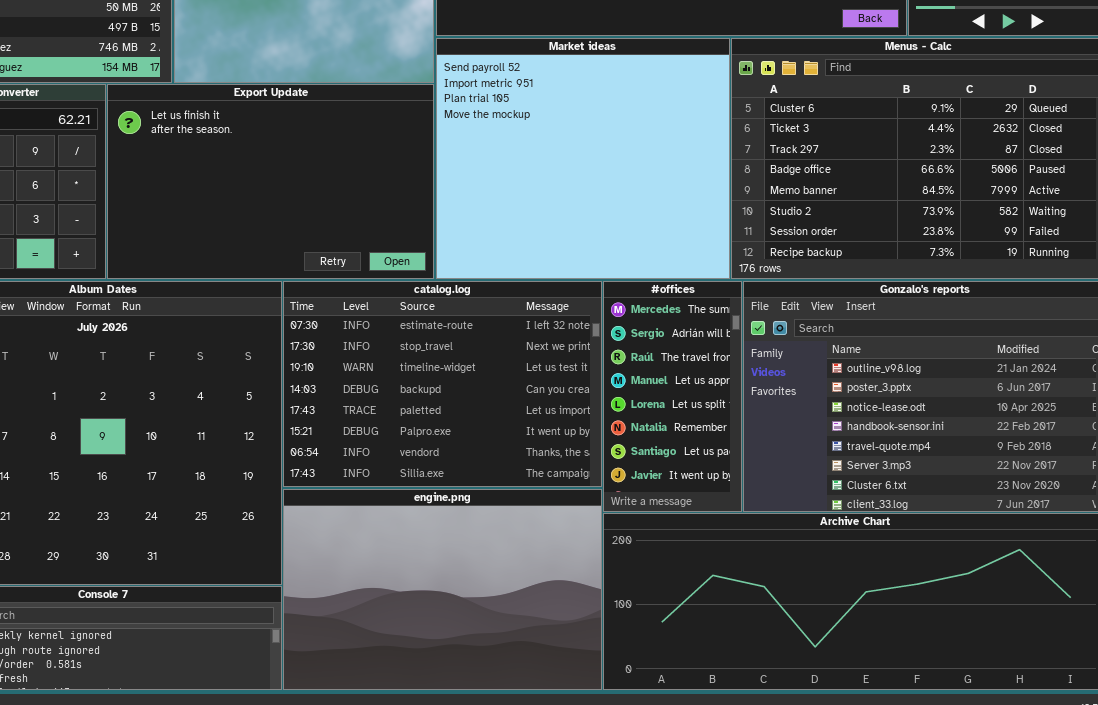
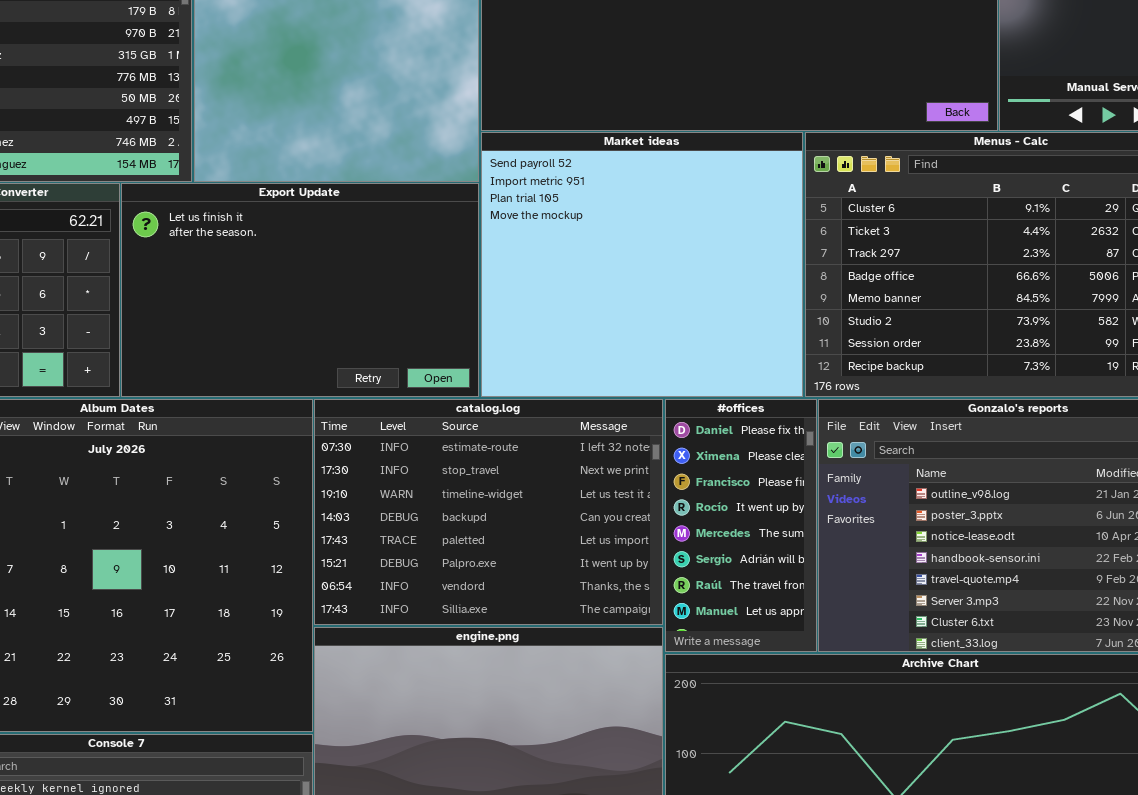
#offices: [603,281,742,512] -> [665,399,817,652], scrolled up 4 rows

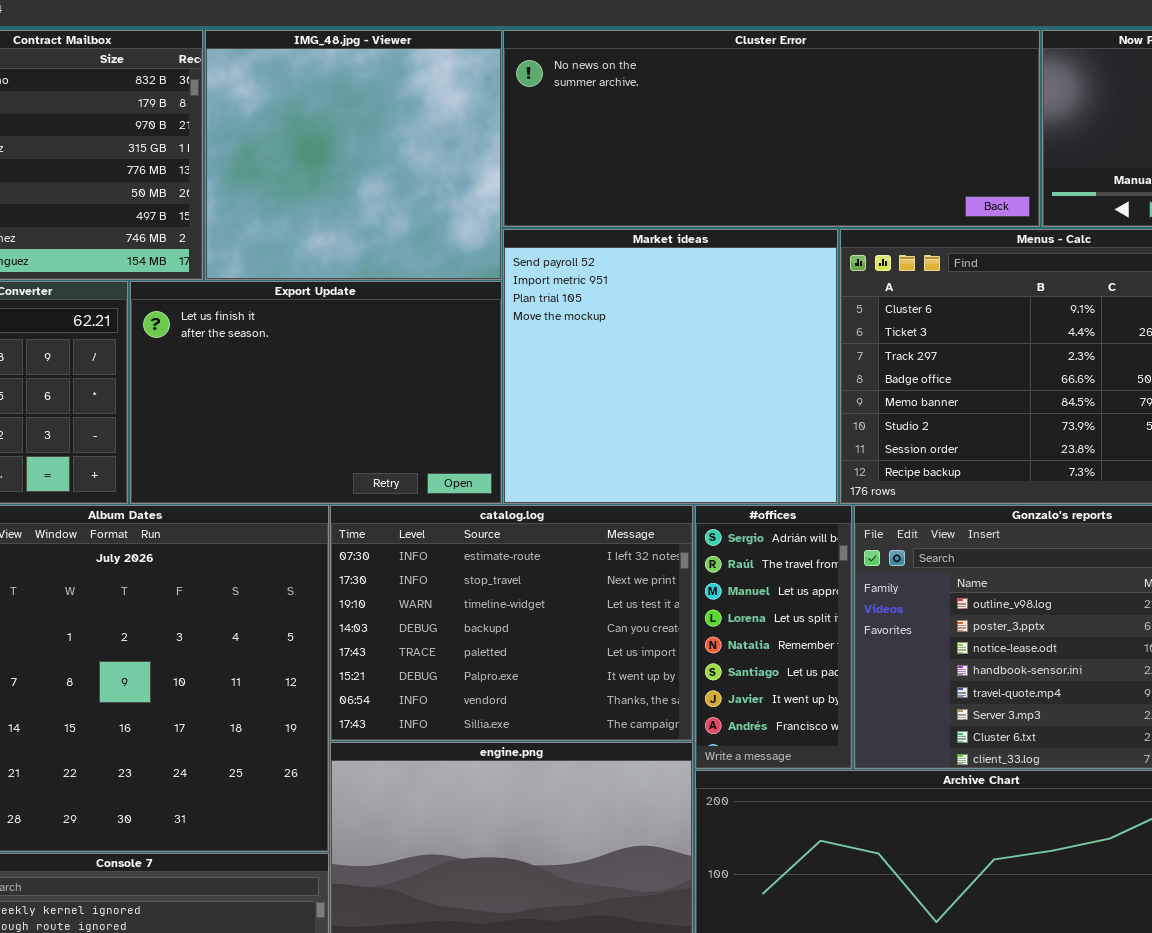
#offices: [665,399,817,652] -> [695,505,852,769], scrolled down 5 rows

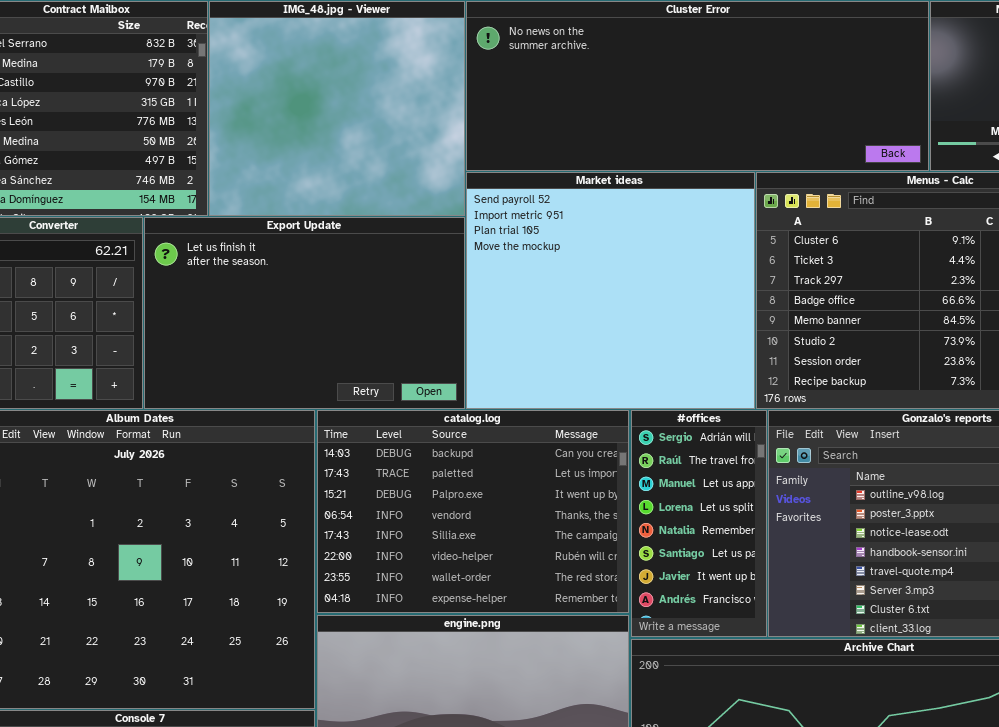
catalog.log: [330,505,693,741] -> [317,410,629,613], scrolled down 3 rows

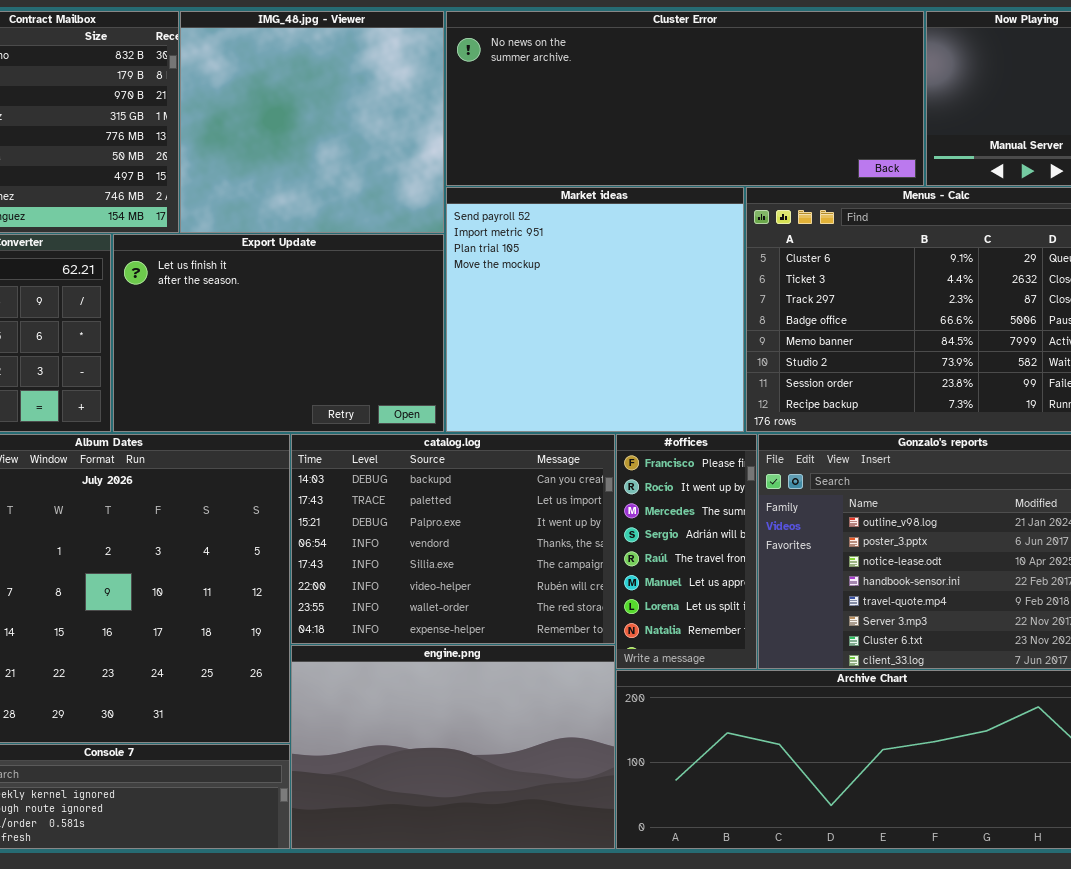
#offices: [631,410,767,637] -> [616,434,757,669], scrolled up 3 rows

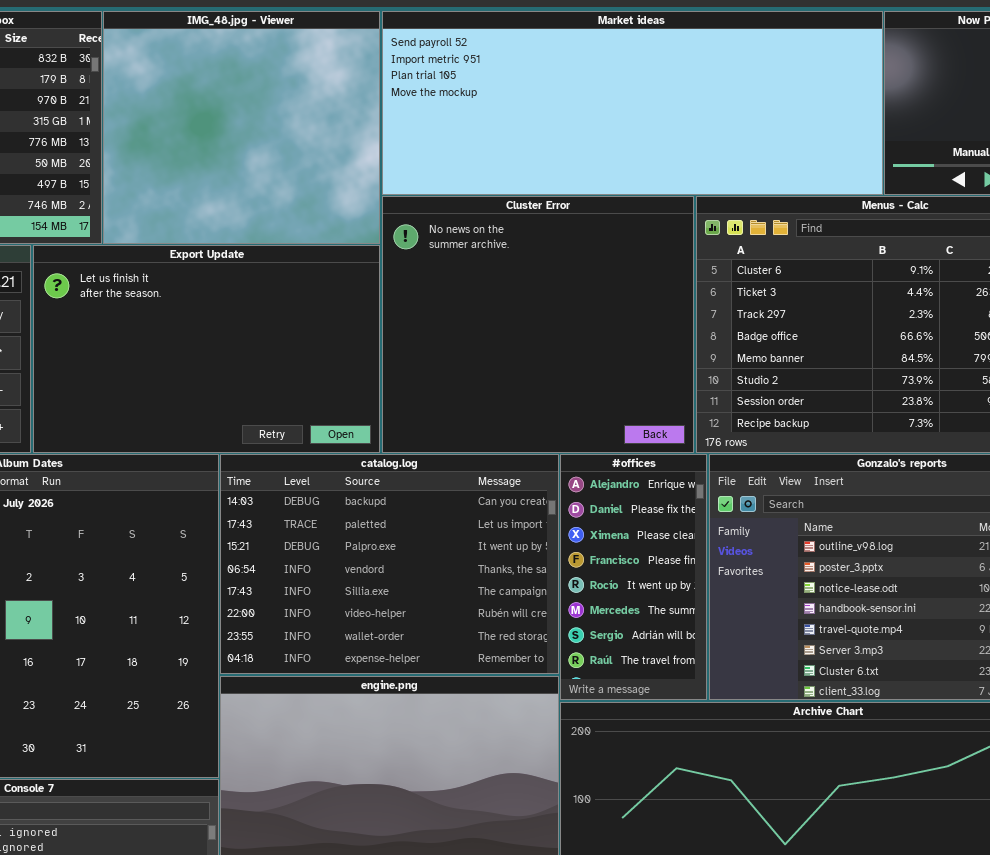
Cluster Error: [446,11,924,186] -> [382,196,694,453], moved, resized
Market ideas: [446,187,744,432] -> [382,11,883,195], moved, resized
#offices: [616,434,757,669] -> [560,454,707,700], scrolled up 3 rows

